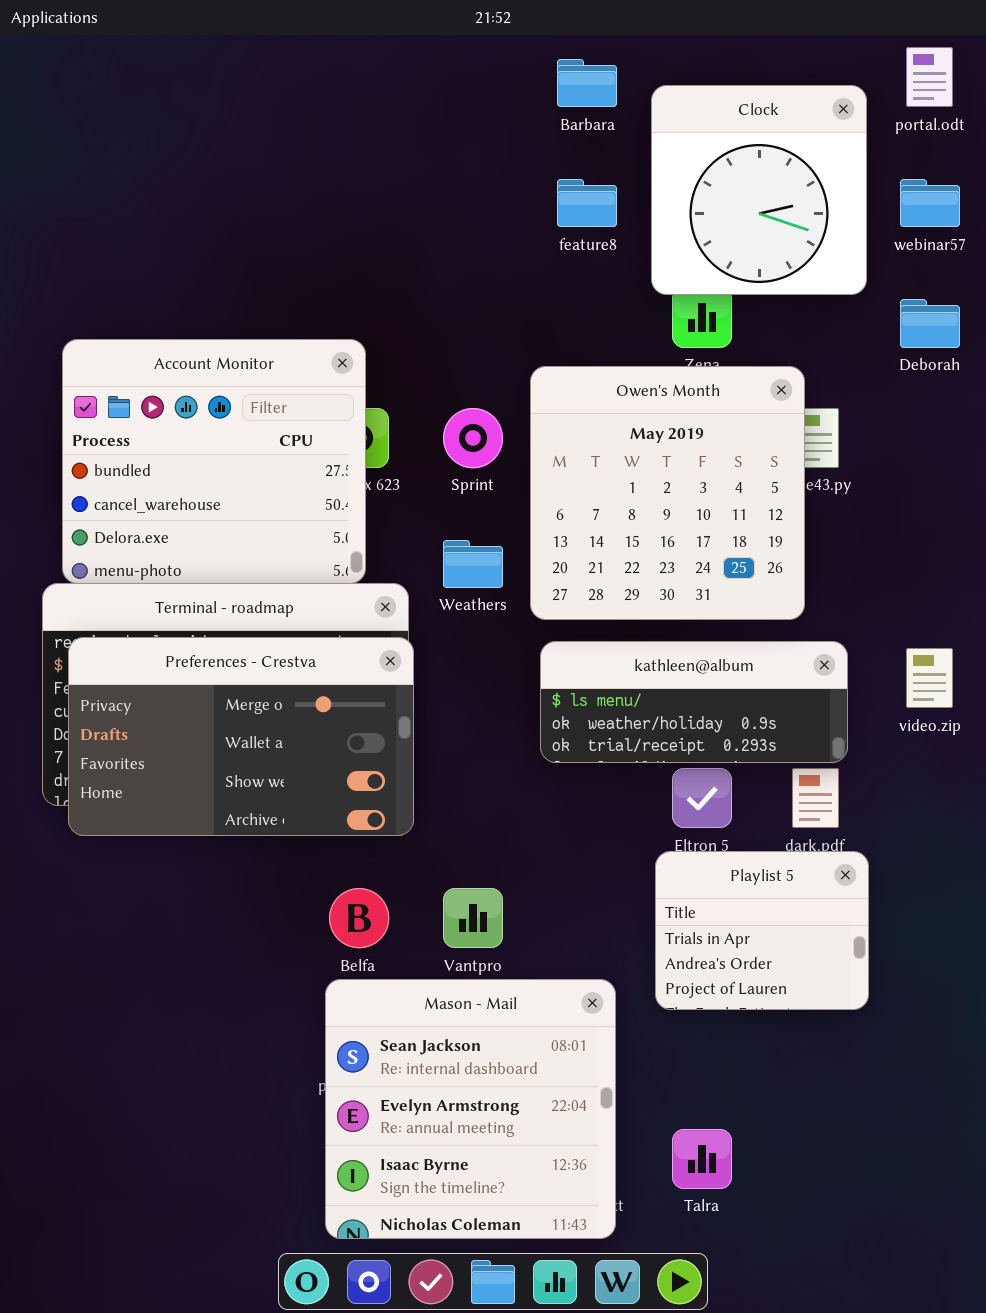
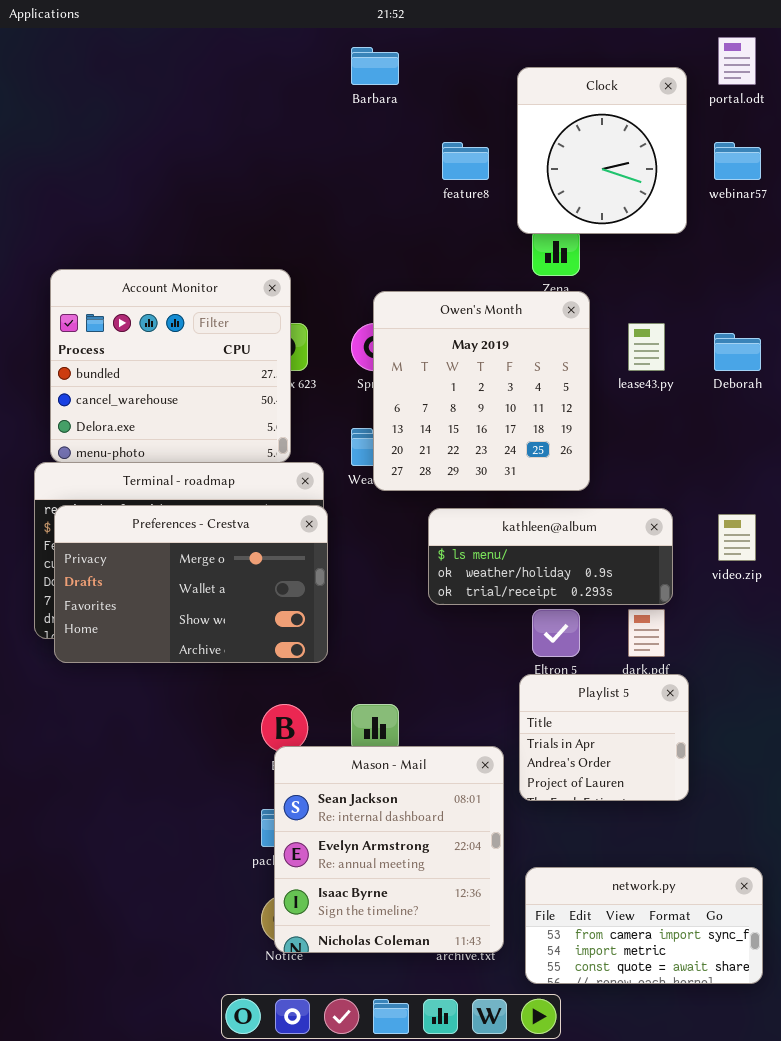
Barbara: [557,59,617,107] -> [351,47,399,85], moved
Deborah: [900,299,960,348] -> [714,333,761,371], moved
Owen's Month: [530,366,805,620] -> [373,291,590,491], moved
Mason - Mail: [325,979,616,1239] -> [274,746,504,953], moved
network.py: none -> [525,867,763,984], opened

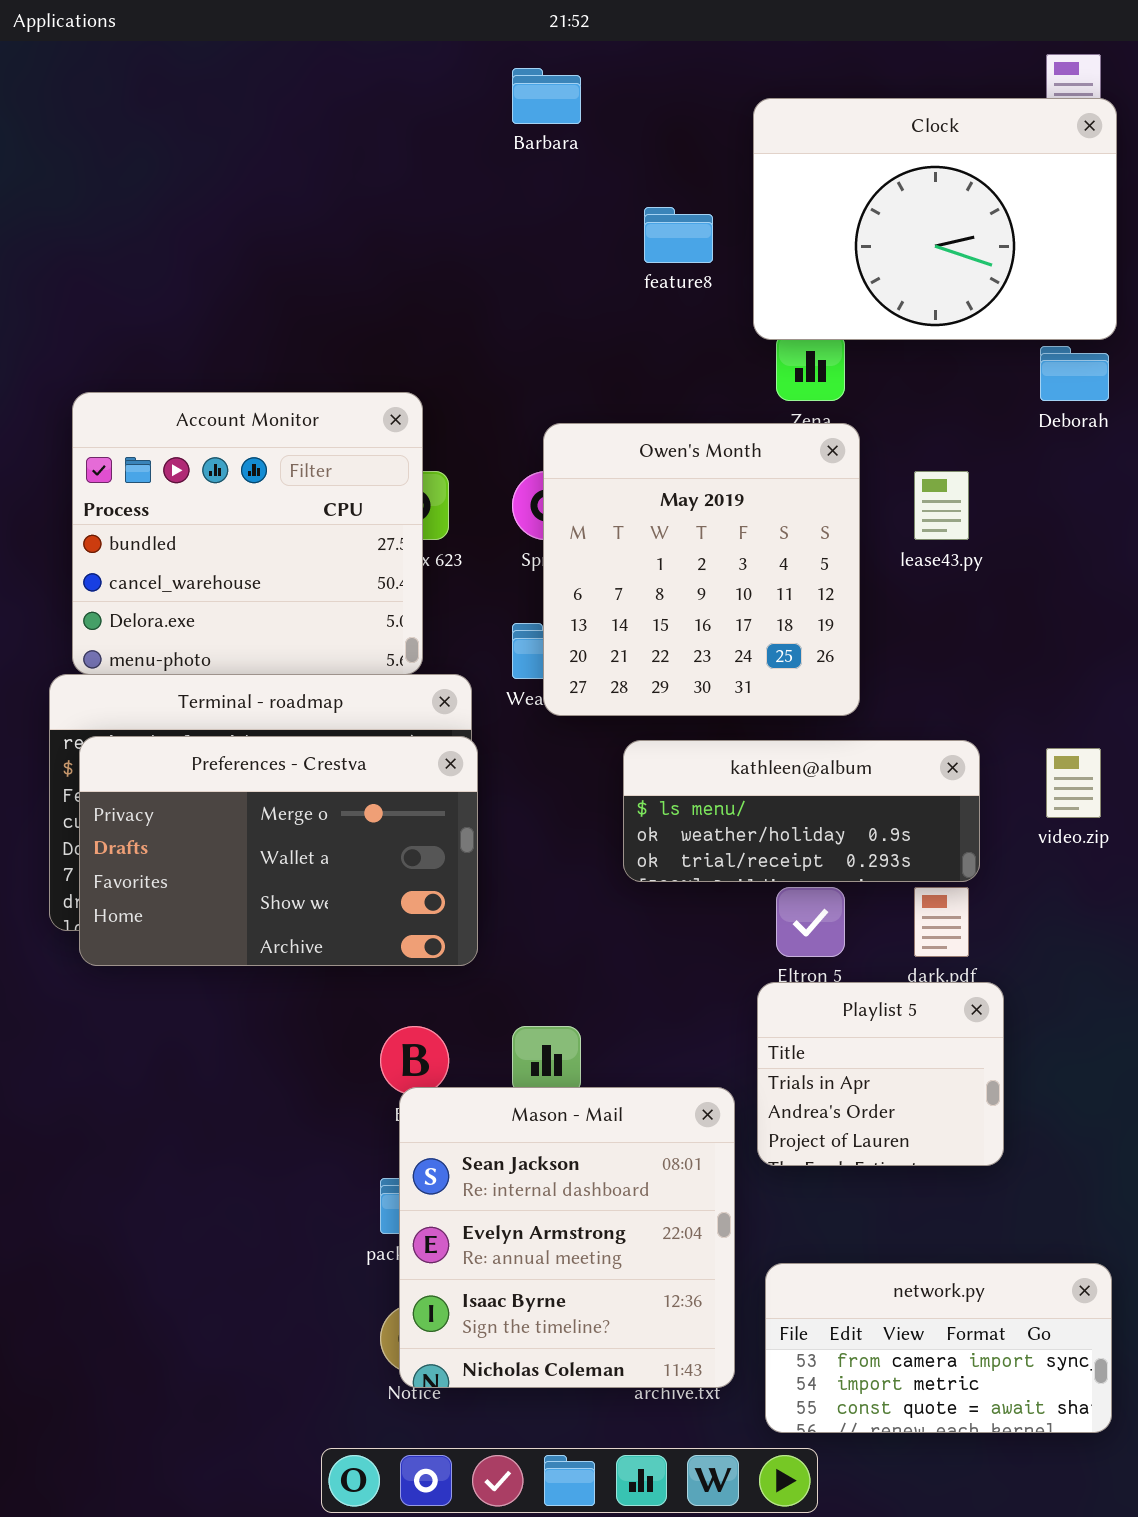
Clock: [517,67,687,234] -> [753,98,1117,340], resized
Deborah: [714,333,761,371] -> [1040,346,1109,401], moved

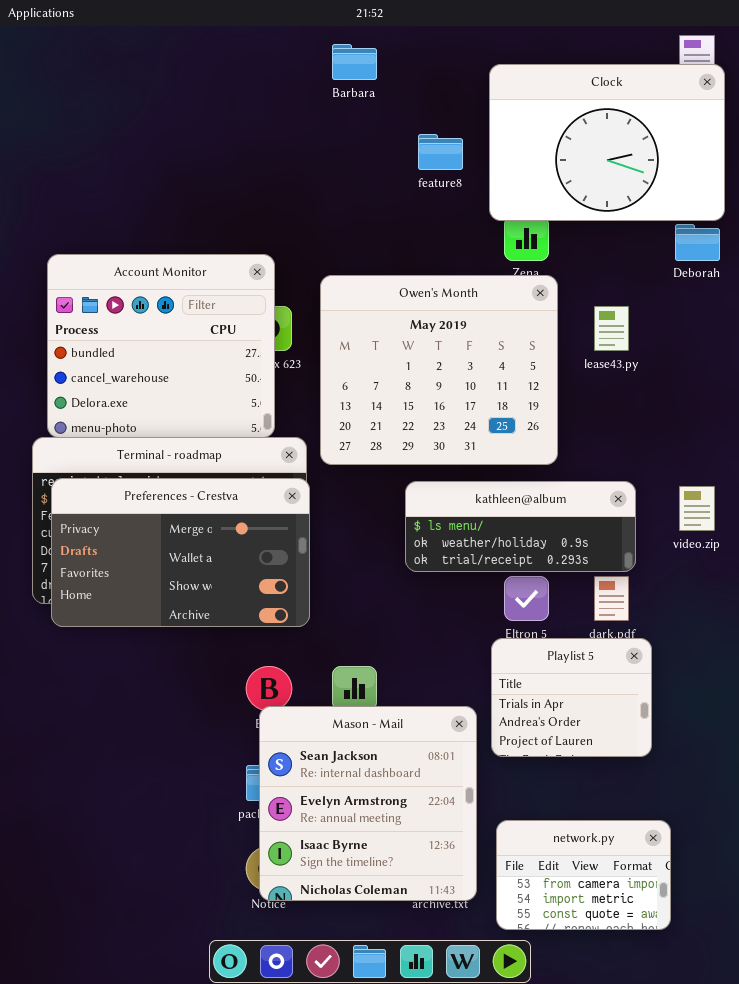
Owen's Month: [543,423,860,716] -> [320,275,558,465], resized
network.py: [765,1263,1112,1433] -> [496,820,671,930], resized

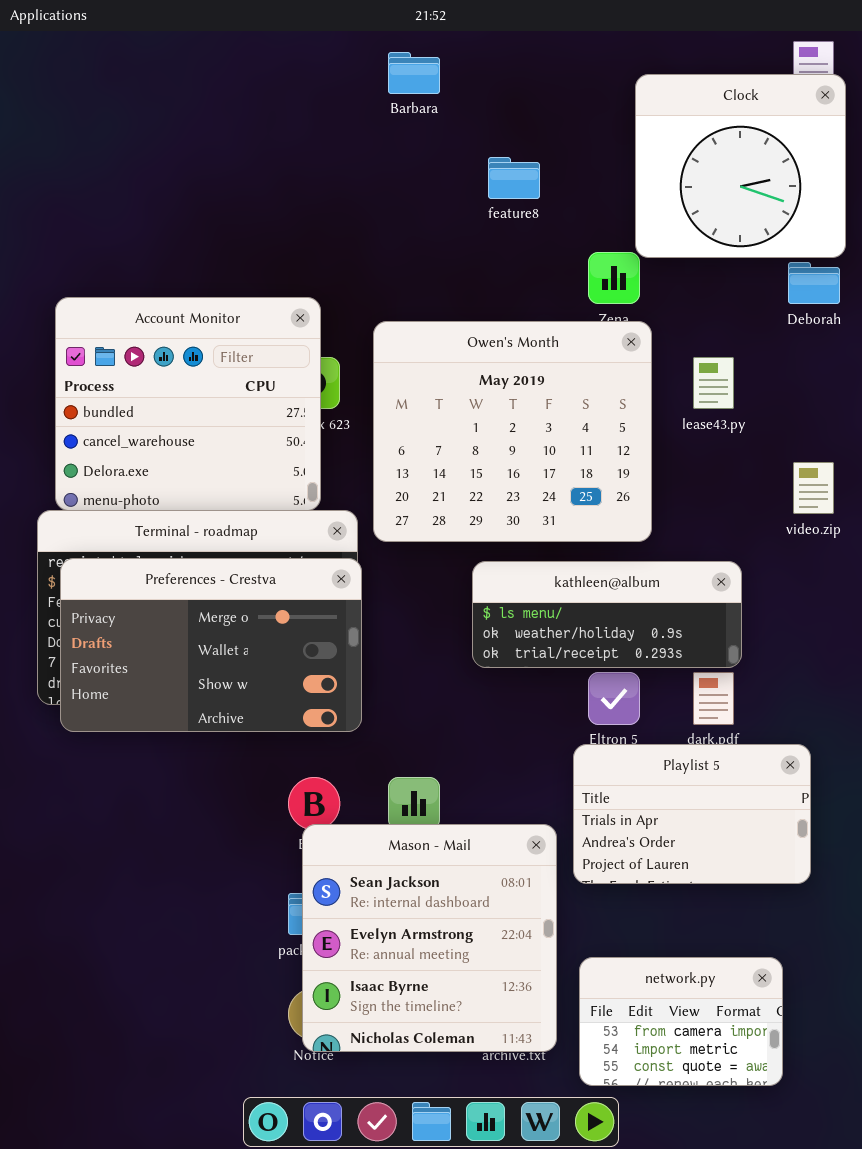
Clock: [489,64,725,221] -> [635,74,846,258], resized
video.zip: [679,486,715,531] -> [793,462,834,514], moved
Playlist 5: [491,638,652,757] -> [573,744,811,884], resized

